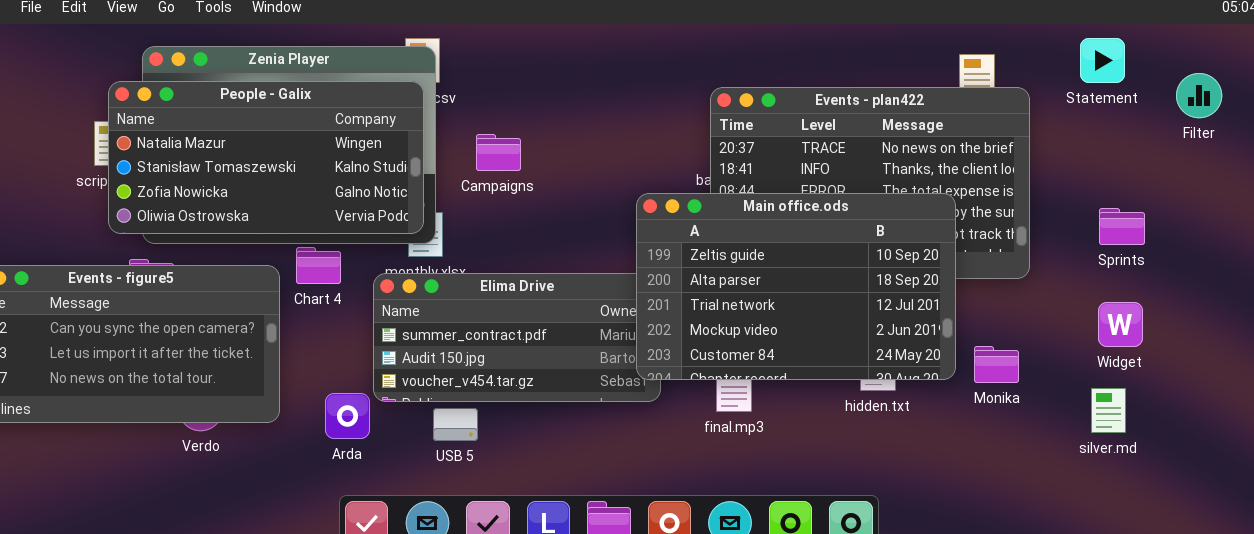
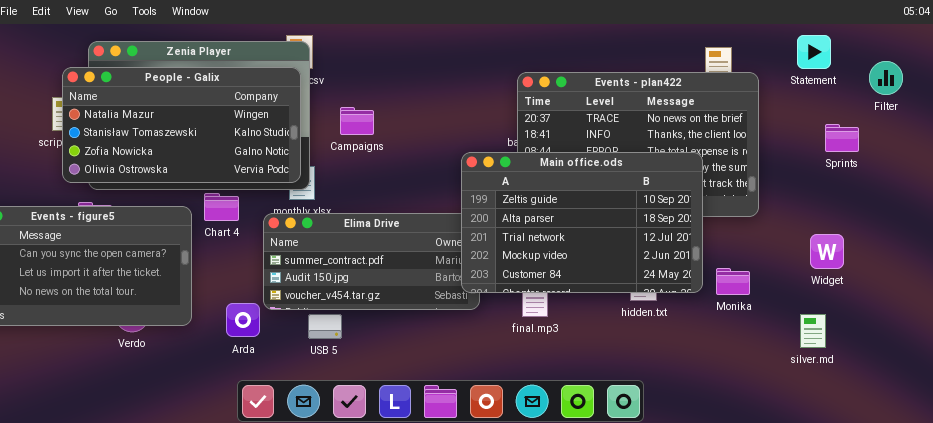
Sprints: [1099,208,1145,245] -> [825,124,859,152], moved
silver.md: [1091,388,1126,433] -> [800,314,826,348], moved

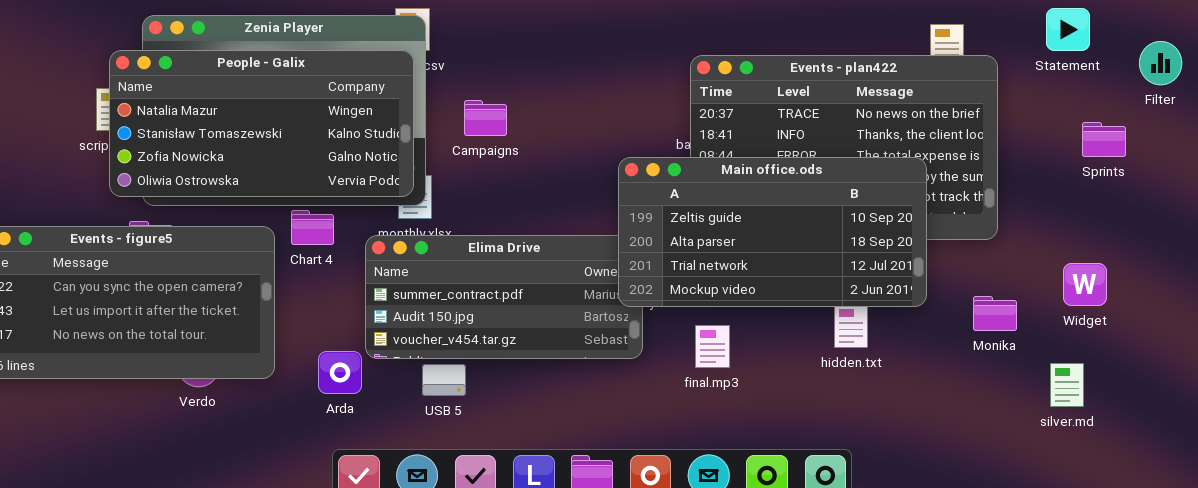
Main office.ods: [461,152,703,293] -> [618,157,927,307], resized
Monika: [716,268,750,295] -> [973,296,1017,331], moved

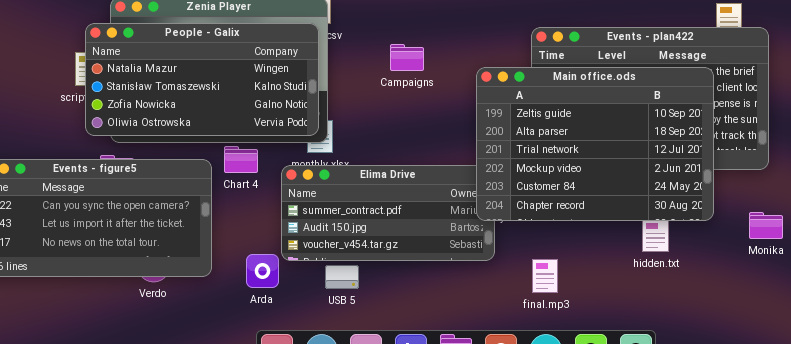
Campaigns: [464,100,507,136] -> [390,44,424,71], moved
Main office.ods: [618,157,927,307] -> [476,67,714,221], resized
final.mp3: [695,325,730,368] -> [532,259,558,293], moved

